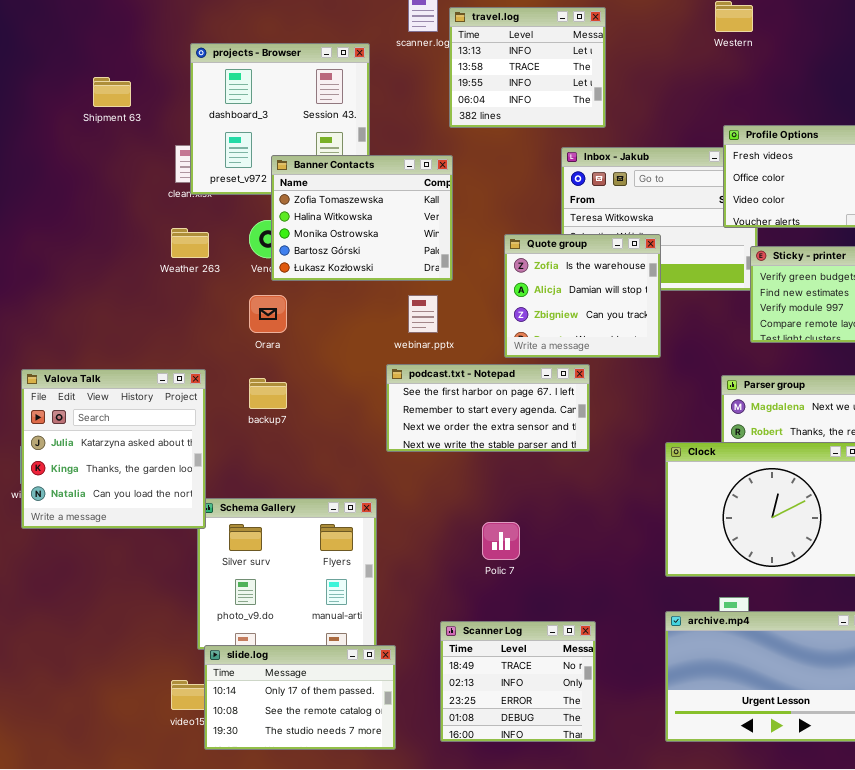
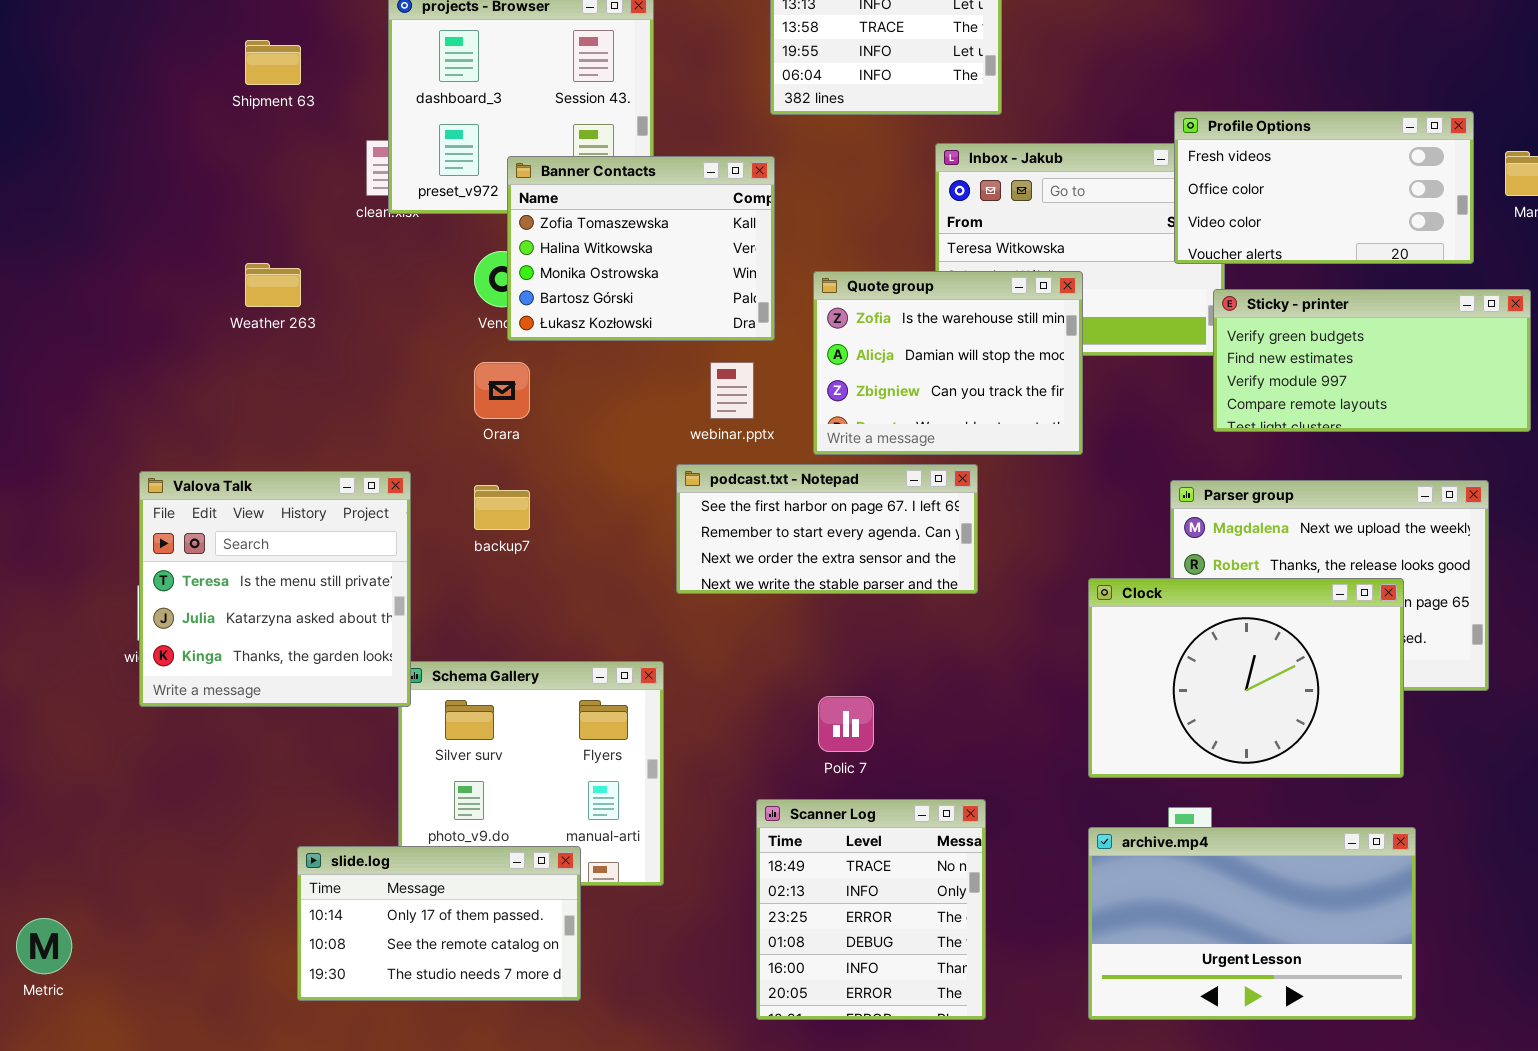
Weather 263: [171,228,209,258] -> [245,263,301,307], moved
Quote group: [504,234,661,358] -> [813,271,1083,455], resized
Valova Talk: [21,369,206,529] -> [139,471,411,707], scrolled up 1 row
Scanner Log: [440,621,596,742] -> [756,799,986,1020], resized
slide.log: [204,645,396,750] -> [297,846,581,1001], moved

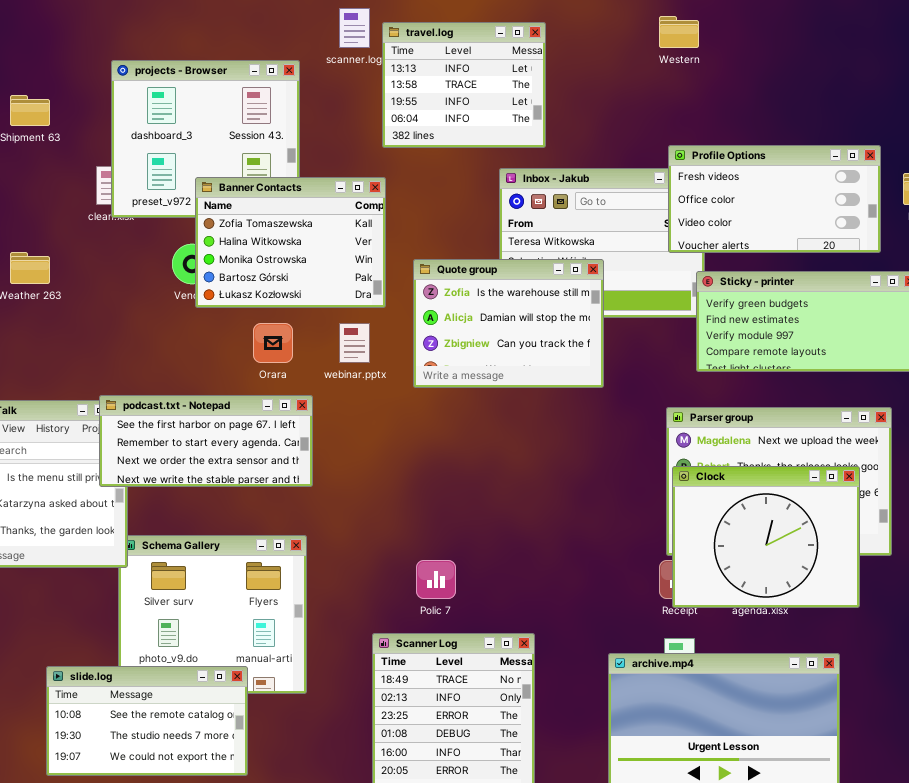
Orara: [474,362,530,419] -> [253,323,293,363], moved
podcast.txt - Notepad: [676,464,978,594] -> [99,395,313,487], moved
Clock: [1088,578,1404,778] -> [672,466,860,608], moved, resized
slide.log: [297,846,581,1001] -> [46,666,248,776], scrolled down 1 row

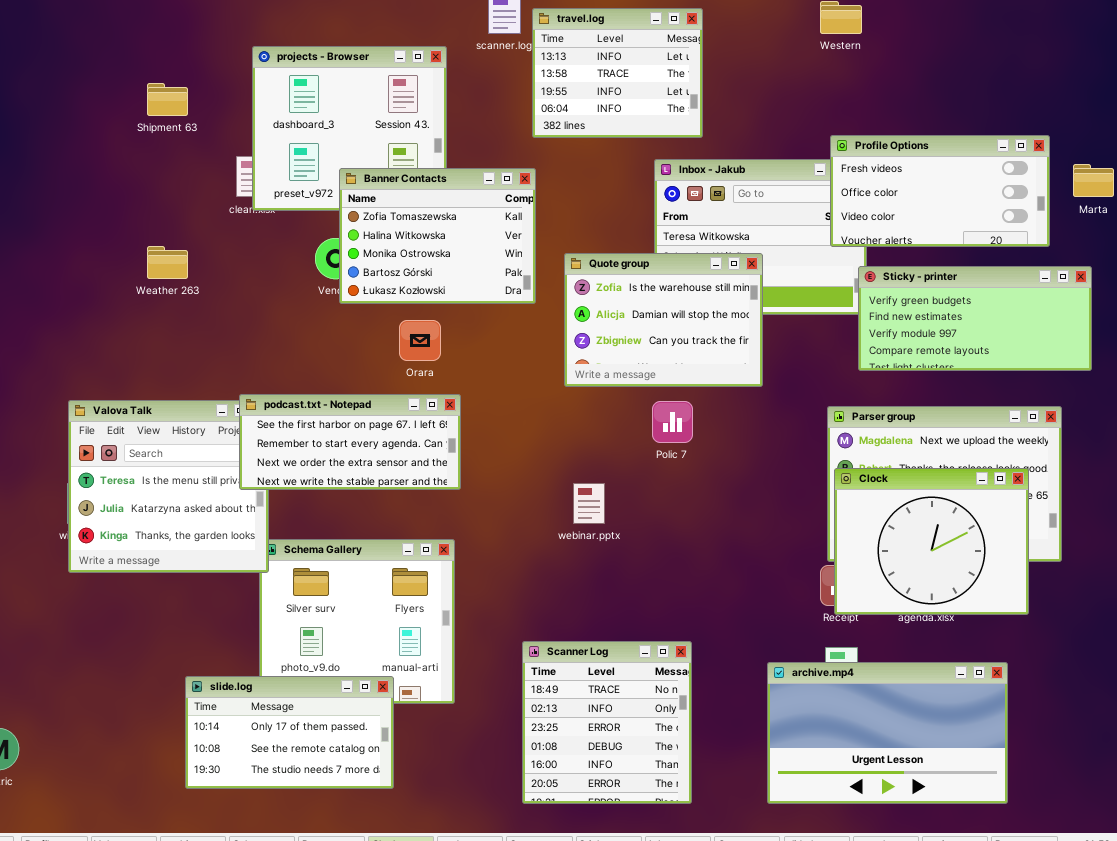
webinar.pptx: [339,323,370,363] -> [573,483,605,524], moved
Polic 7: [416,560,456,599] -> [652,401,693,443], moved
slide.log: [46,666,248,776] -> [185,676,394,789], scrolled up 1 row

